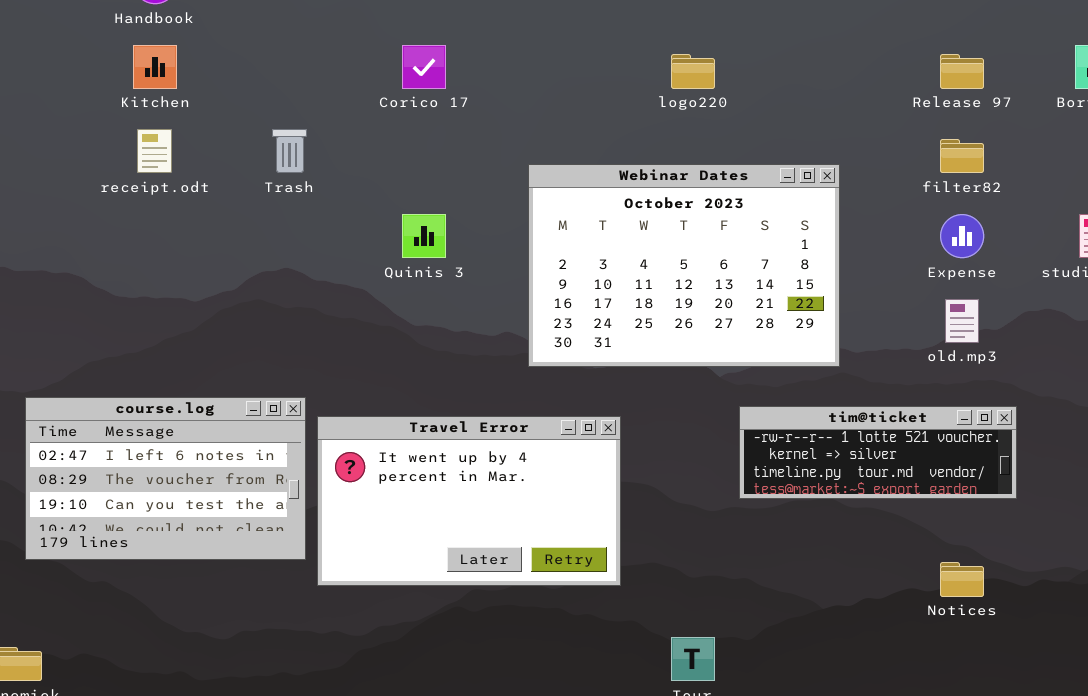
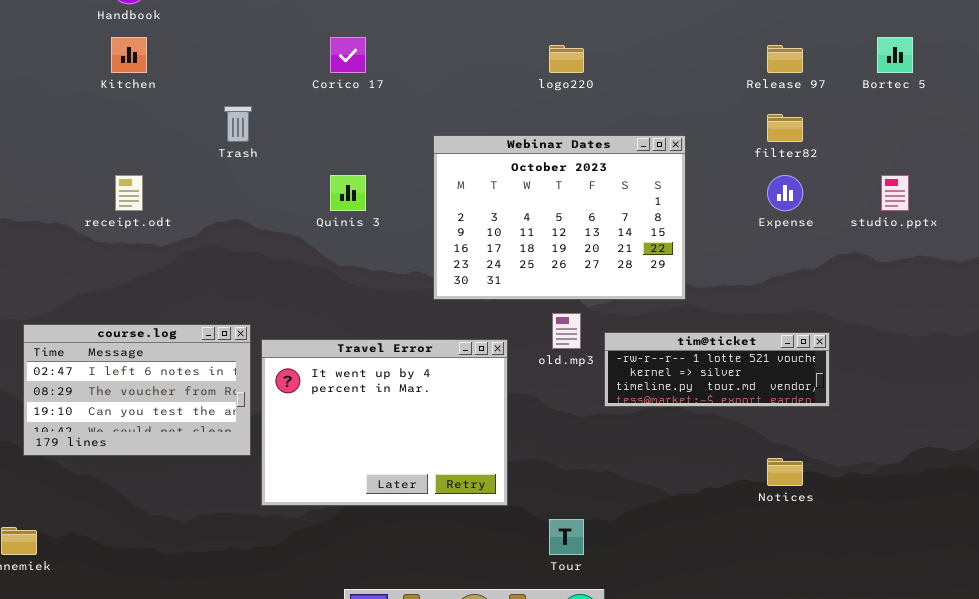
receipt.odt: [137,129,172,173] -> [115,175,143,211], moved
old.mp3: [945,299,979,343] -> [552,313,581,349], moved
Travel Error: [317,416,621,586] -> [261,339,508,506], resized

